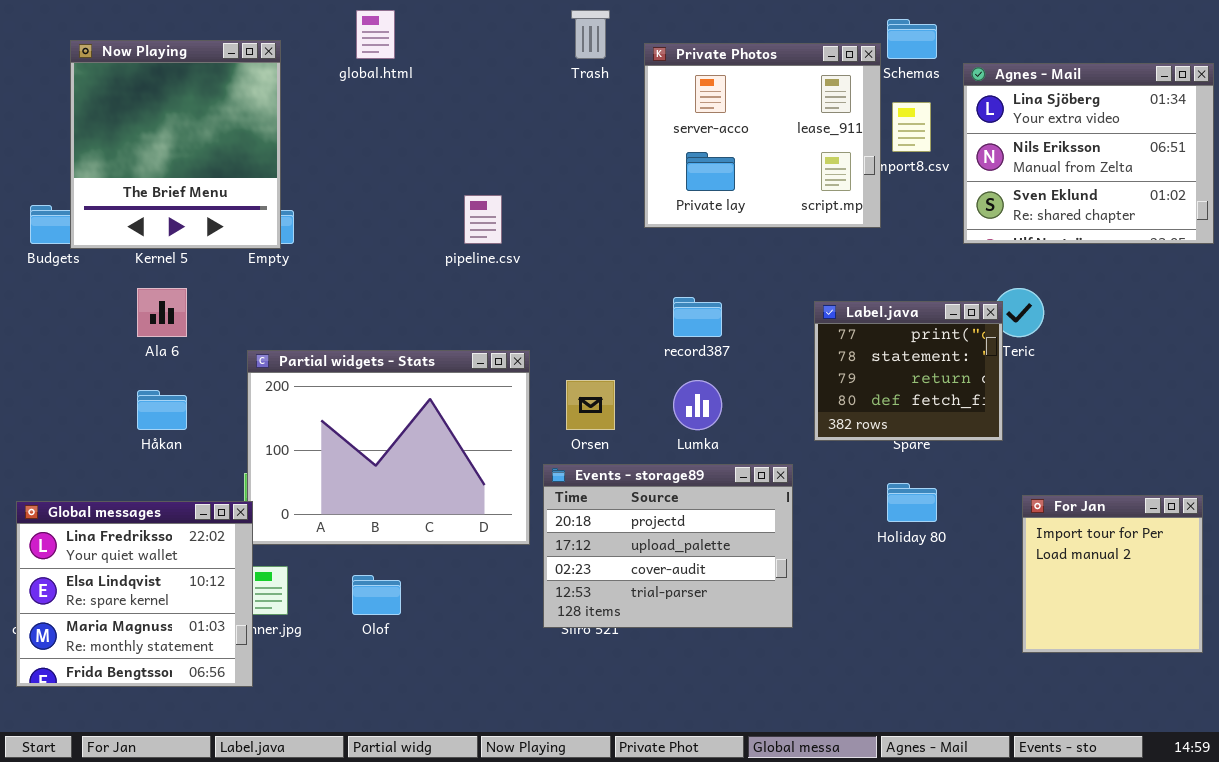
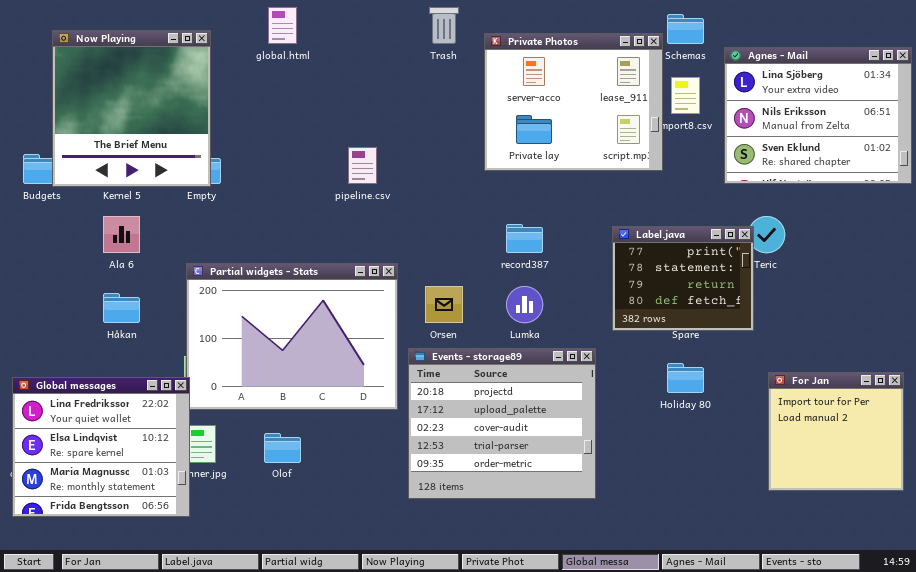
Events - storage89: [543,464,793,628] -> [408,348,596,499], resized

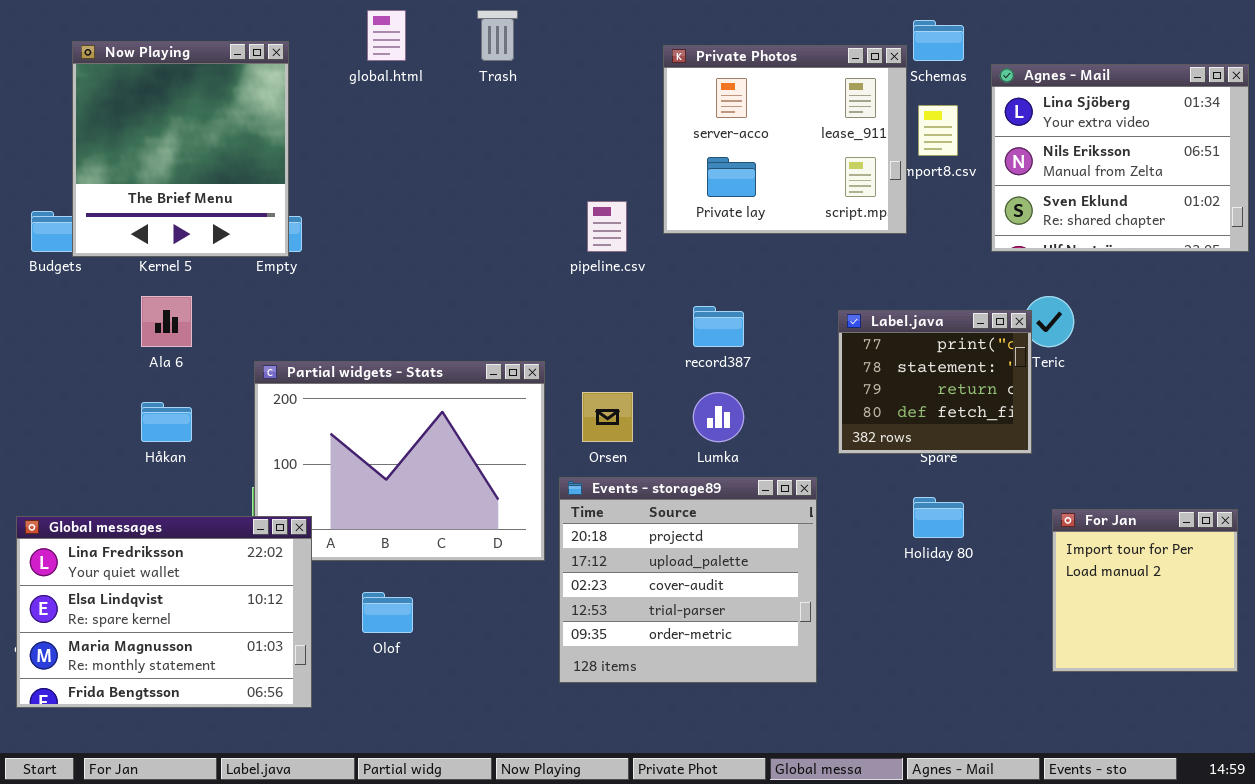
Trash: [429,7,459,44] -> [477,10,518,61], moved
pipeline.csv: [348,147,377,184] -> [587,201,627,252], moved
Global messages: [12,377,190,517] -> [16,516,312,708], resized

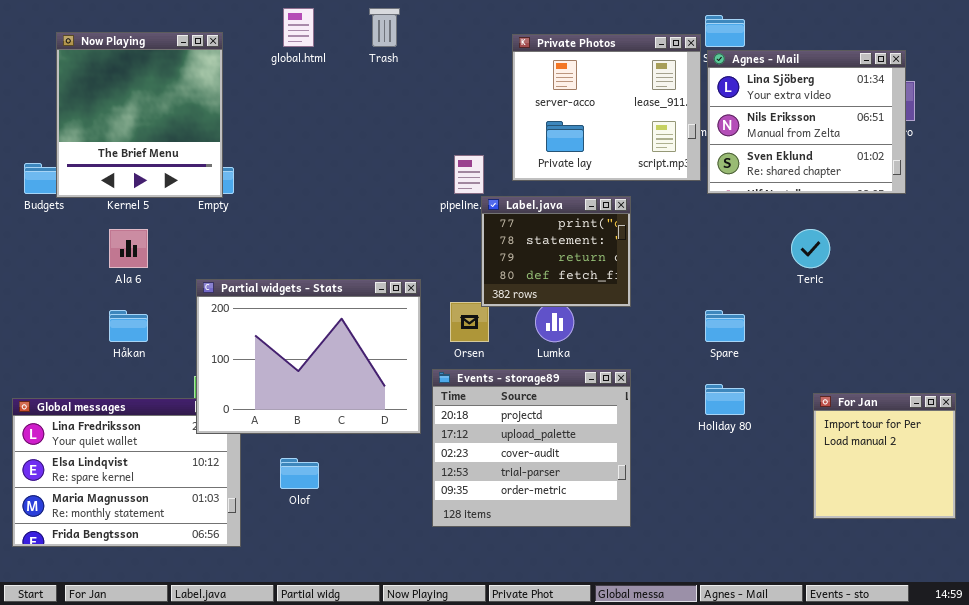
Agnes - Mail: [991,64,1249,252] -> [707,50,906,194], moved
Label.java: [838,310,1032,454] -> [481,196,631,307], moved
Partial widgets - Stats: [254,361,545,561] -> [196,279,421,434], raised

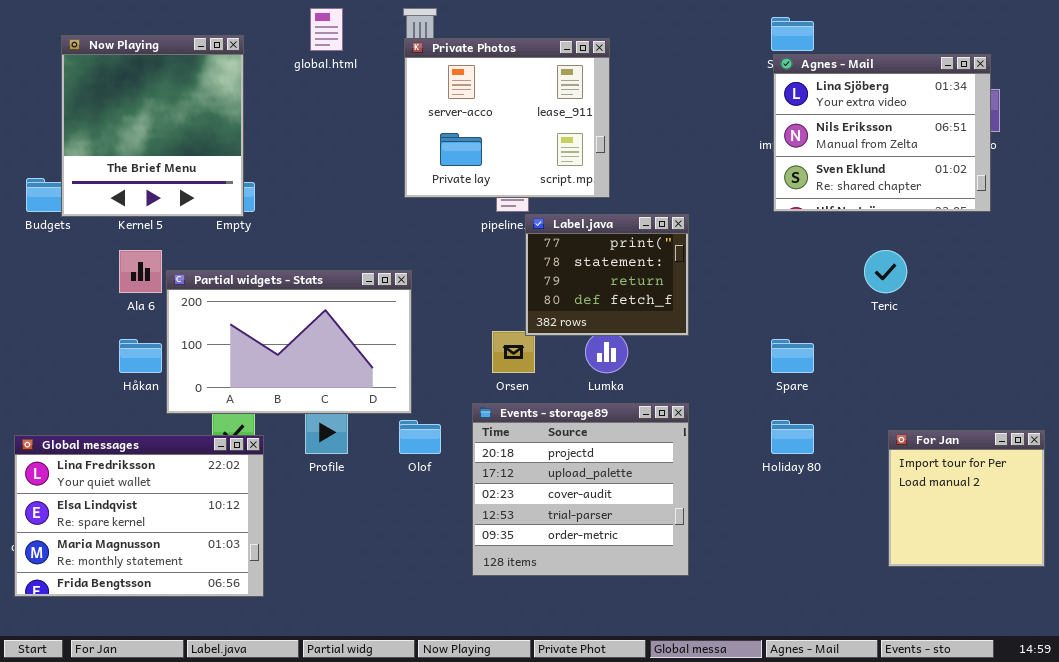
Private Photos: [512,34,701,181] -> [404,38,610,198], moved
Partial widgets - Stats: [196,279,421,434] -> [166,270,412,414], moved, resized
Olof: [280,458,319,489] -> [399,420,441,454], moved

